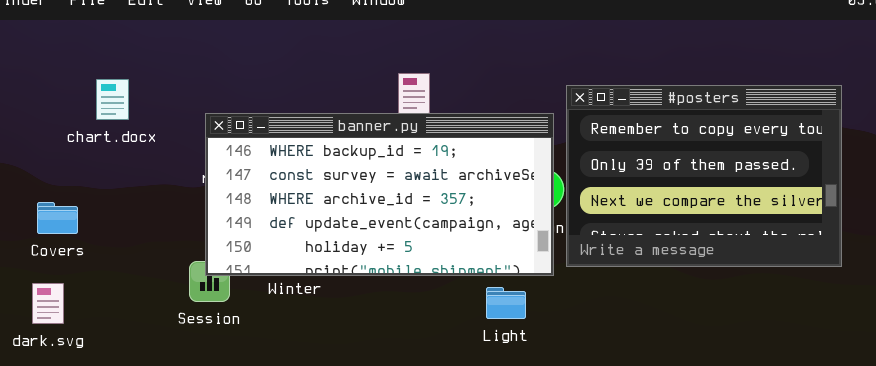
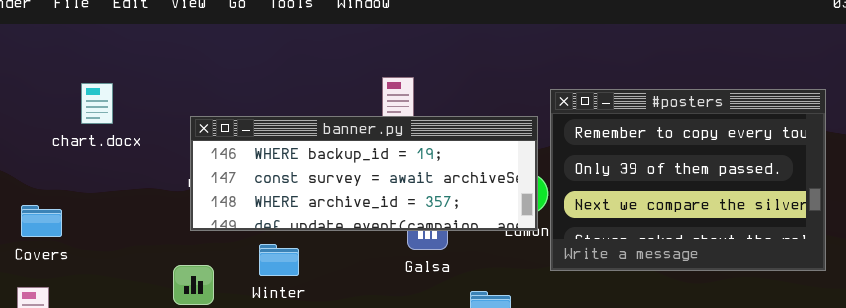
banner.py: [205,113,554,276] -> [190,116,538,231], resized

